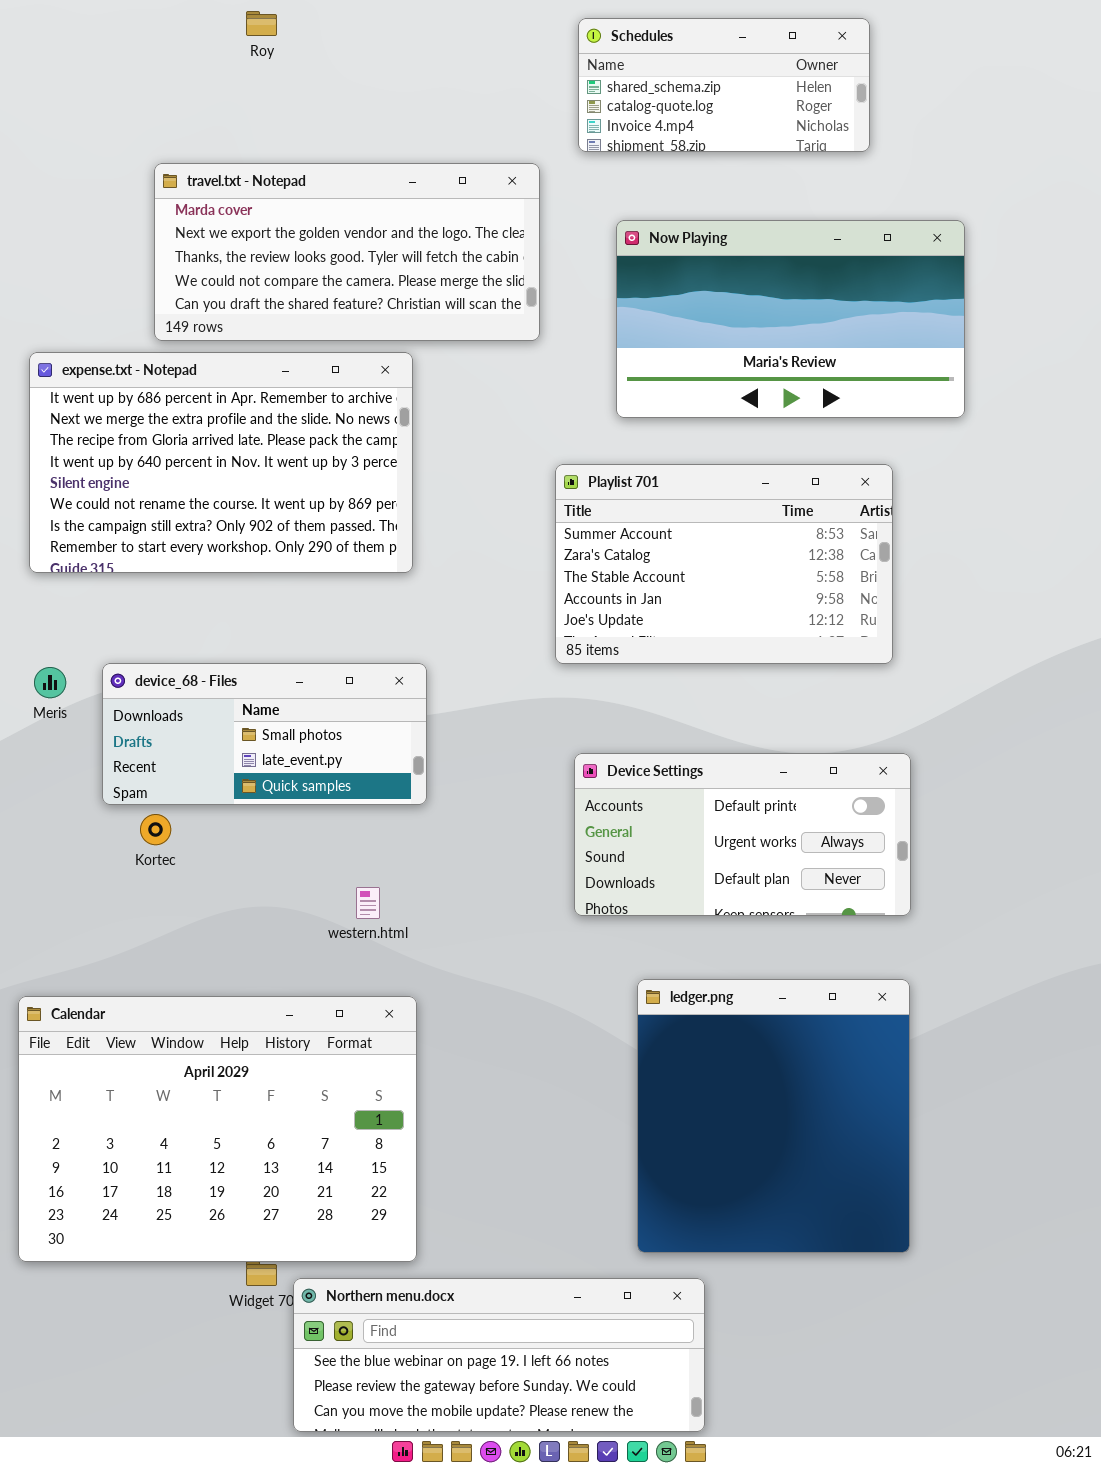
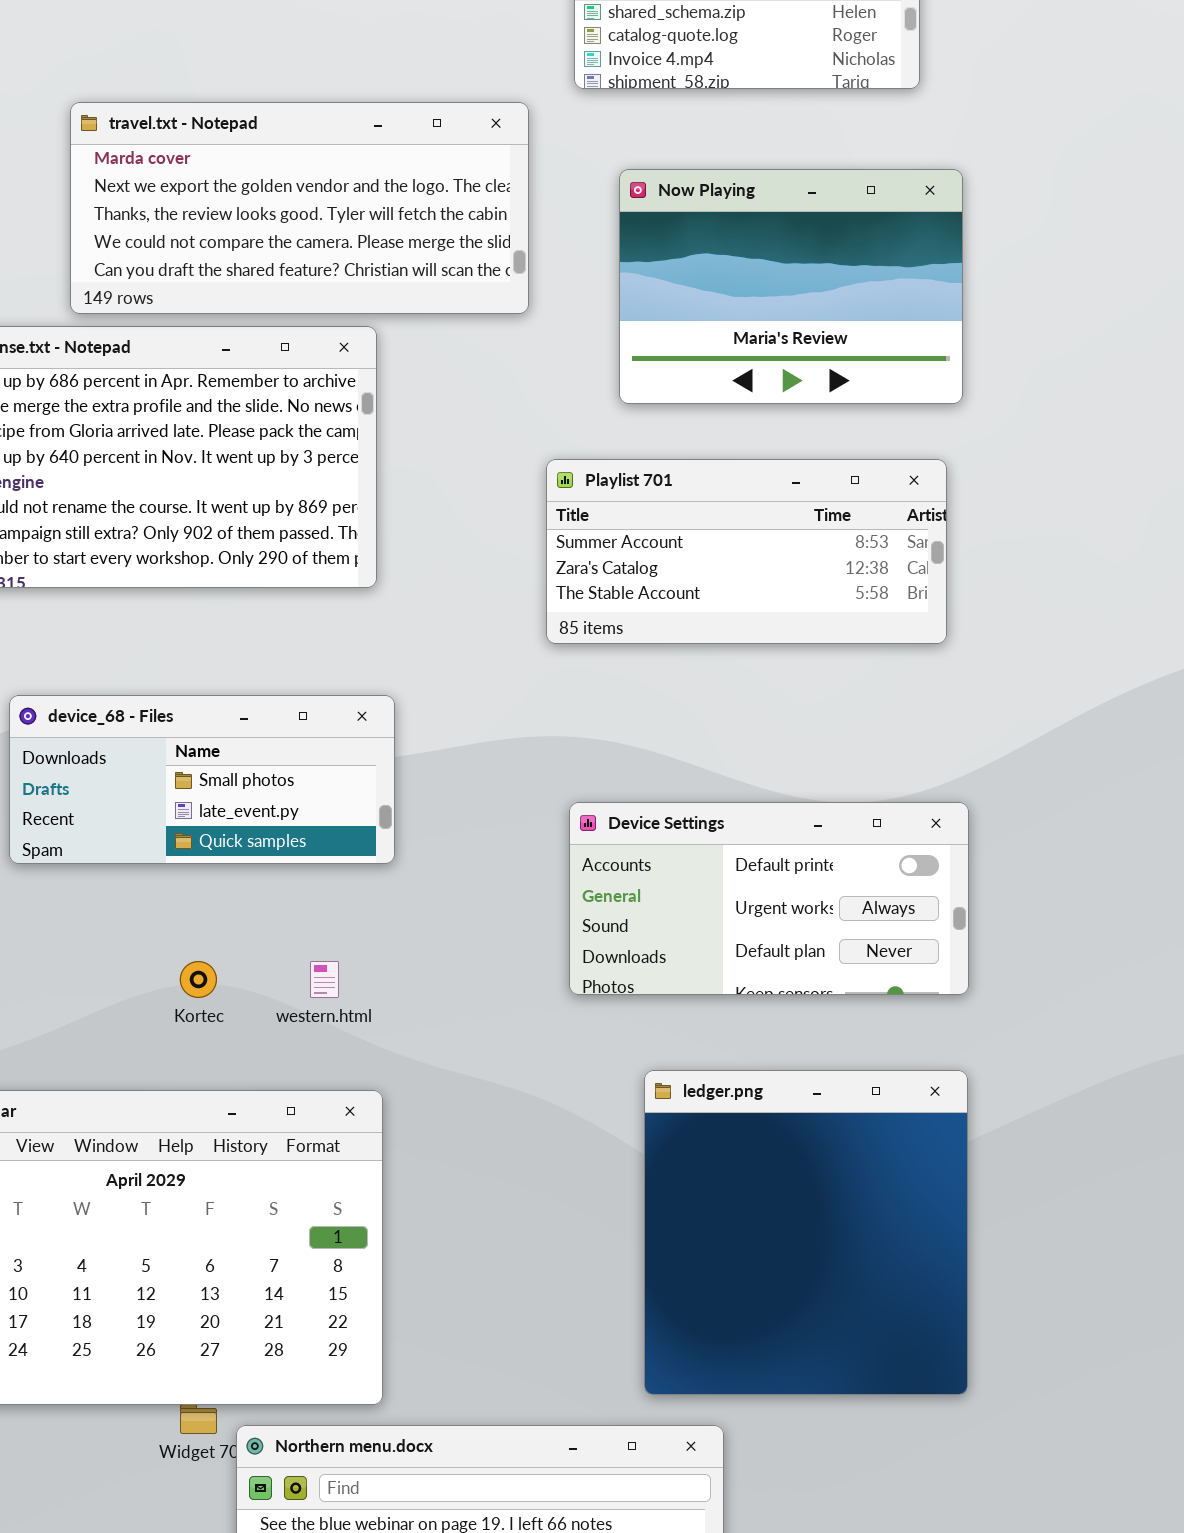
Now Playing: [616,220,965,418] -> [619,169,963,404], resized
Playlist 701: [555,464,893,664] -> [546,459,947,644], resized
Kortec: [140,814,171,845] -> [180,961,217,998], moved

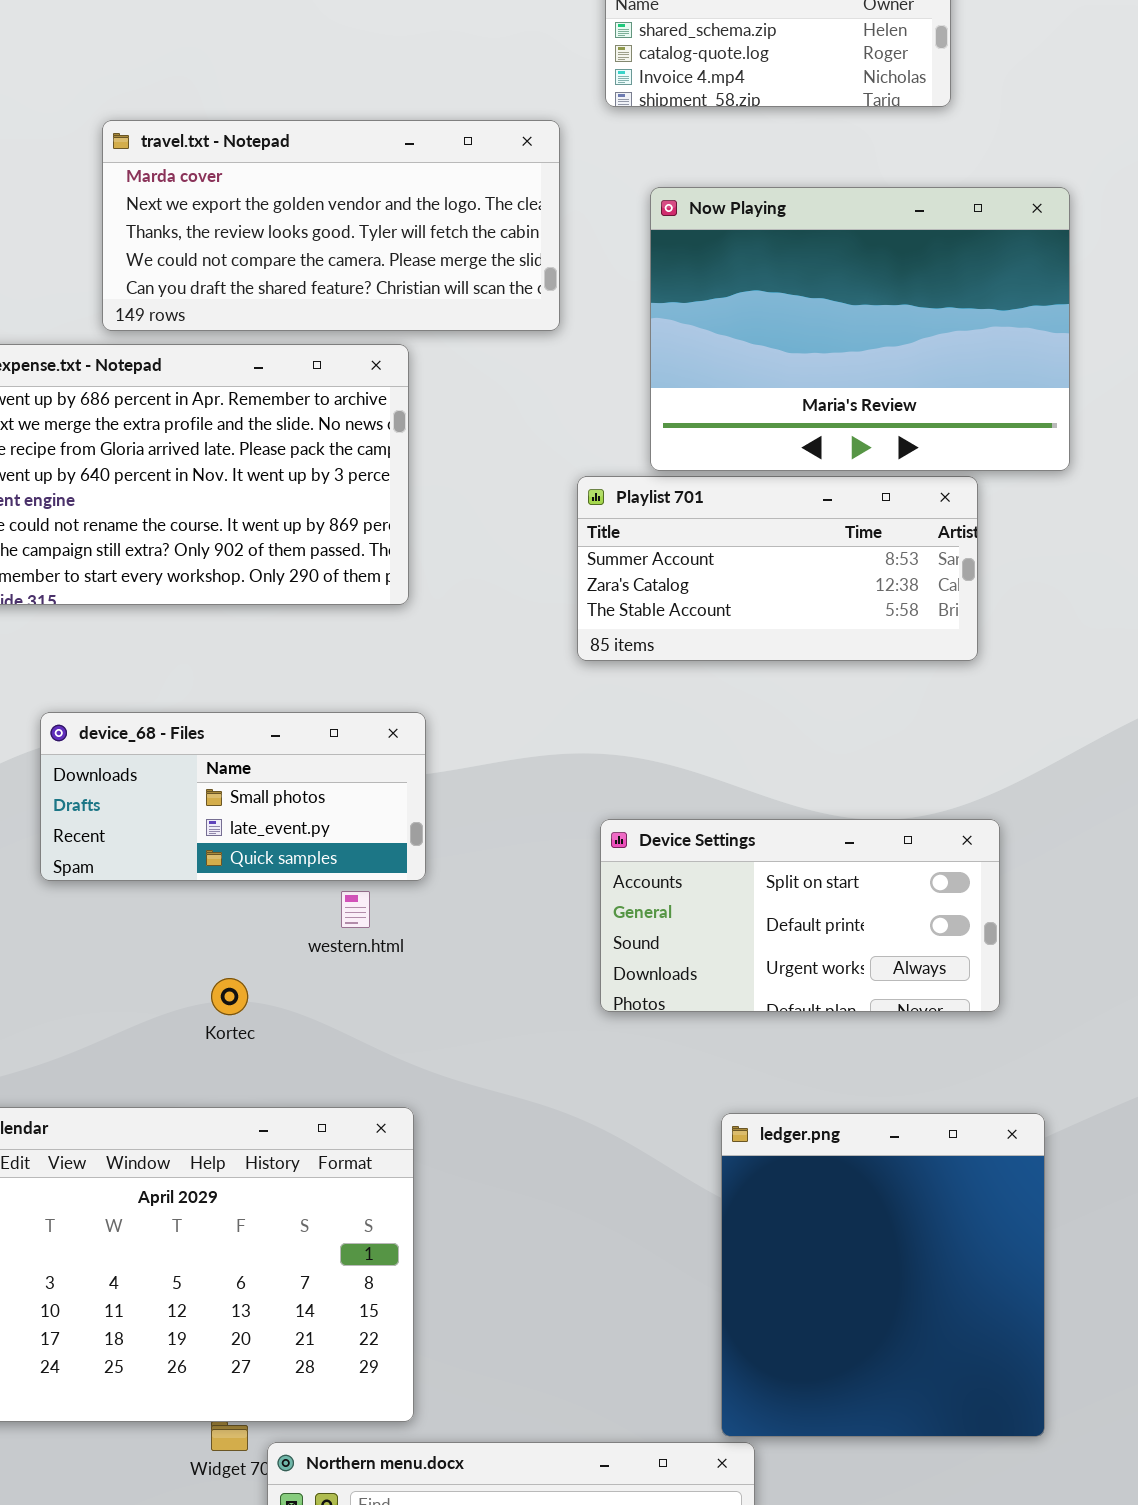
Now Playing: [619,169,963,404] -> [650,187,1070,471], resized
Device Settings: [569,802,969,995] -> [600,819,1000,1012], scrolled up 1 row
western.html: [310,961,339,998] -> [341,891,370,928], moved
ledger.png: [644,1070,968,1395] -> [721,1113,1045,1437], moved

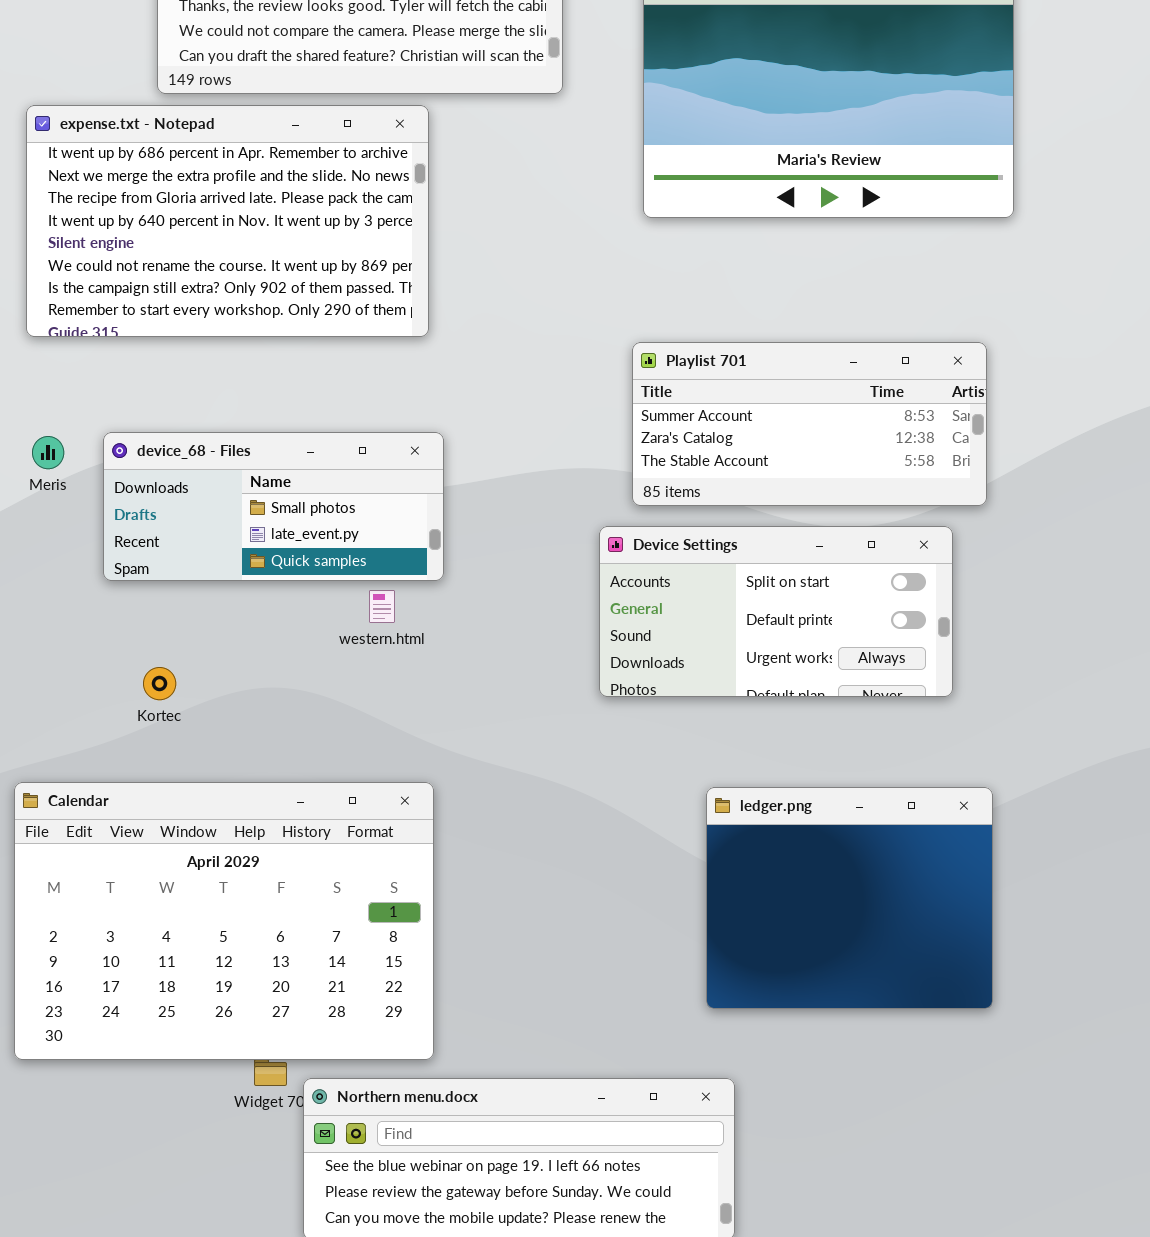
Playlist 701: [577,476,978,661] -> [632,342,987,506], moved
Kortec: [211,978,248,1015] -> [143,667,176,700], moved
ledger.png: [721,1113,1045,1437] -> [706,787,993,1009], resized

